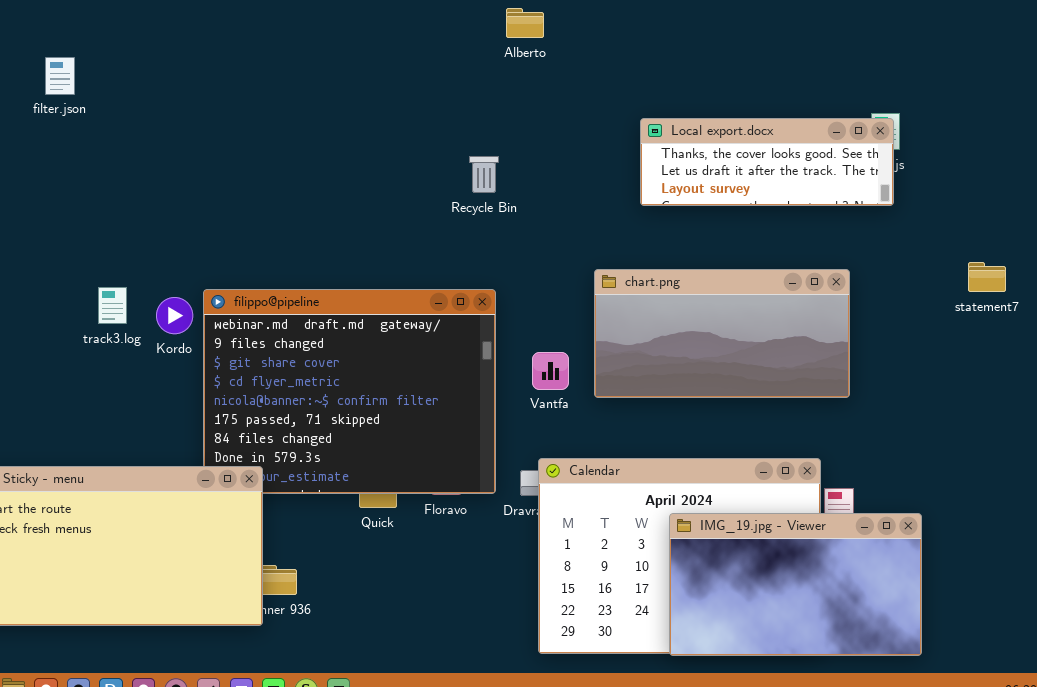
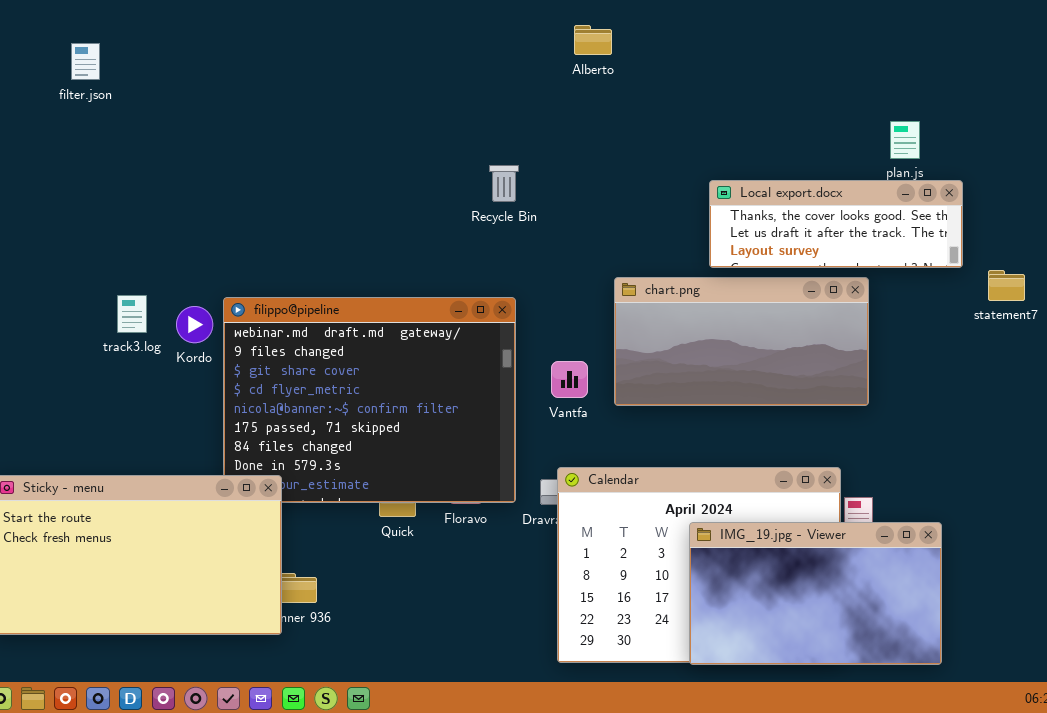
Alberto: [506,8,544,38] -> [574,25,612,55], moved
filter.json: [45,57,75,95] -> [71,43,100,80], moved
Local export.docx: [640,118,894,206] -> [709,180,963,268], moved

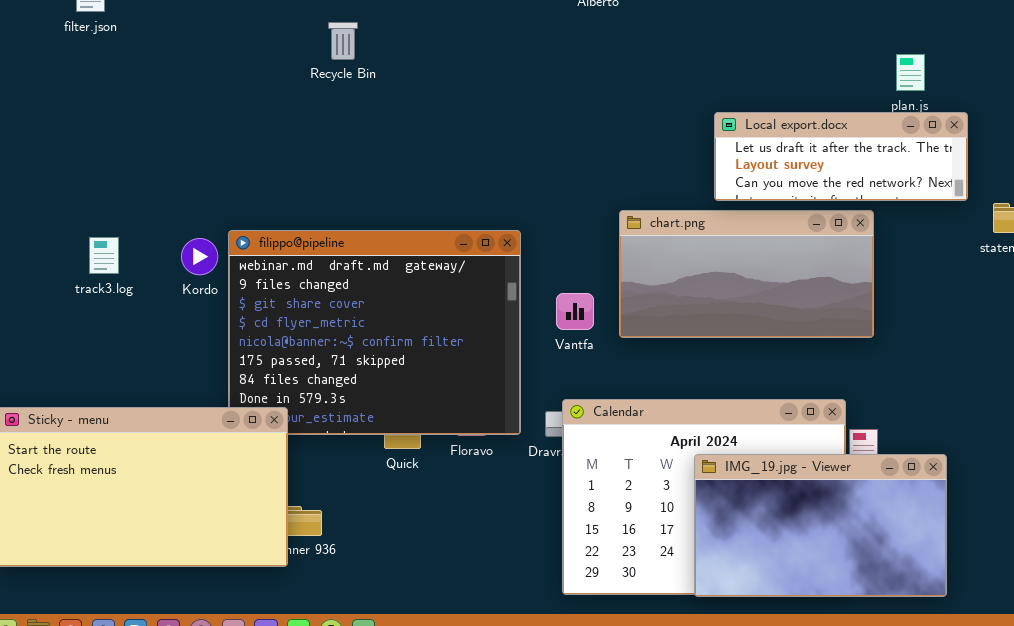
Recycle Bin: [489,165,519,202] -> [328,22,358,60], moved
Local export.docx: [709,180,963,268] -> [714,112,968,201], scrolled down 1 row
track3.log: [117,295,147,333] -> [89,237,119,274], moved

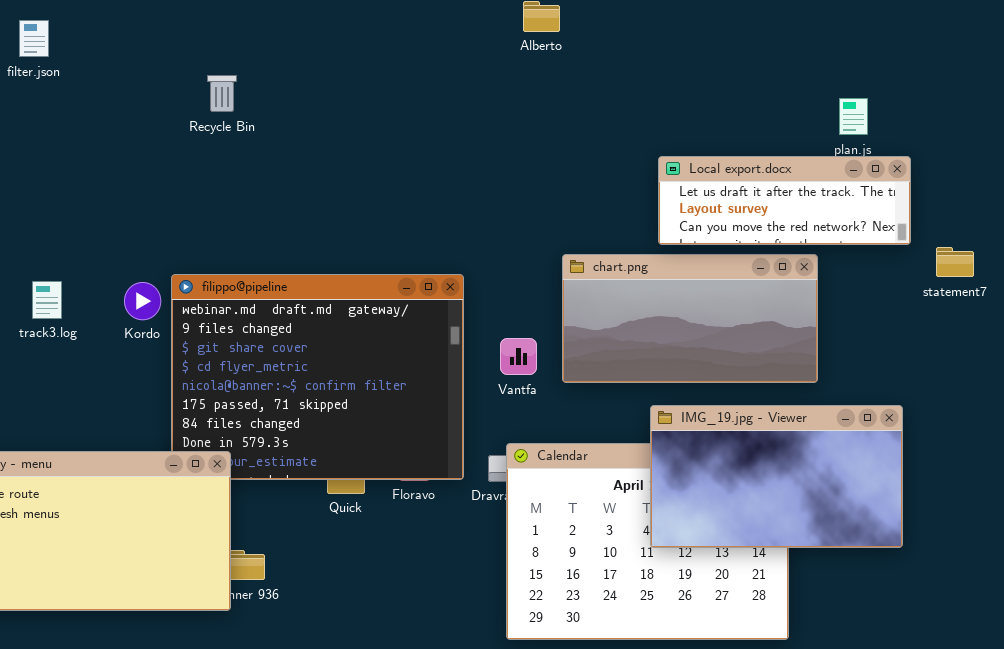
Recycle Bin: [328,22,358,60] -> [207,75,237,112], moved
IMG_19.jpg - Viewer: [694,454,947,597] -> [650,405,903,548], moved

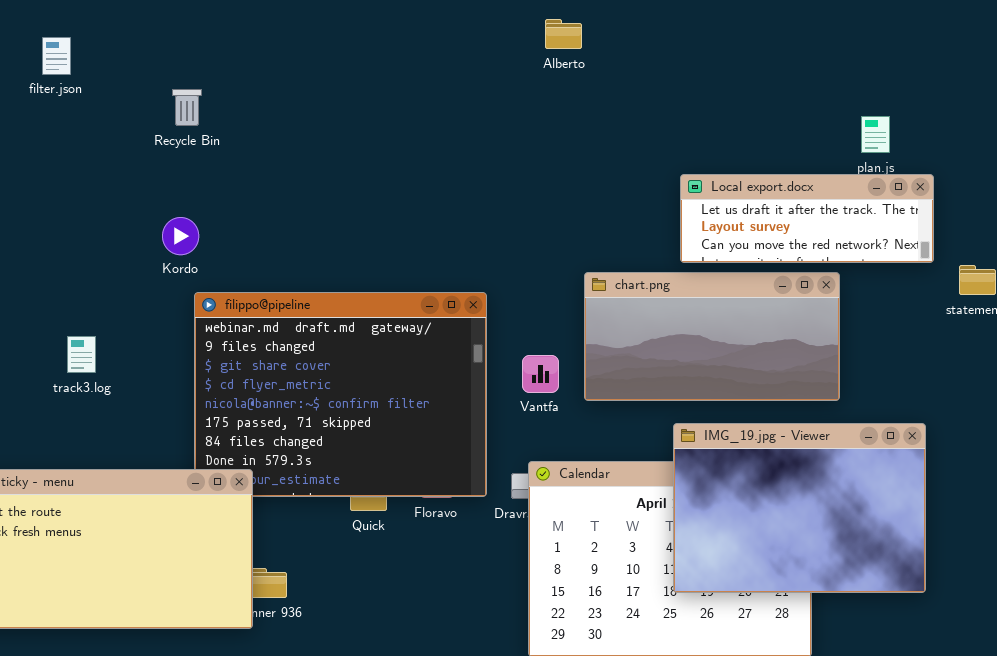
Recycle Bin: [207,75,237,112] -> [172,89,202,126], moved
track3.log: [32,281,62,319] -> [67,336,96,373], moved
Kordo: [124,282,161,320] -> [162,217,199,255], moved
IMG_19.jpg - Viewer: [650,405,903,548] -> [673,423,926,593], resized

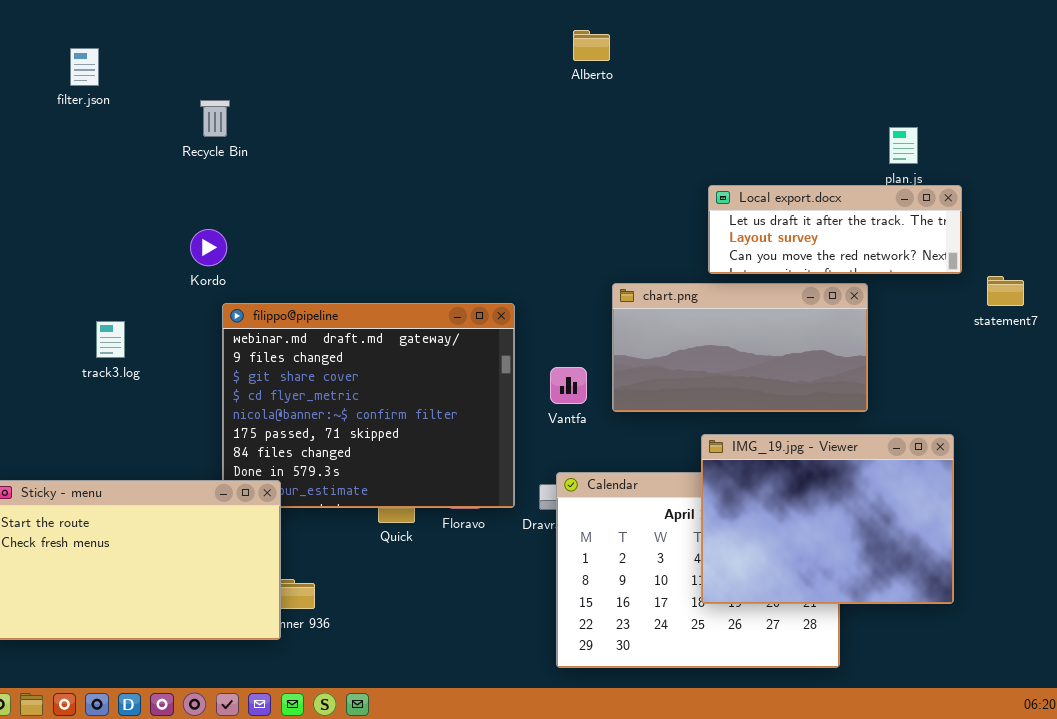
track3.log: [67,336,96,373] -> [96,321,125,358], moved

